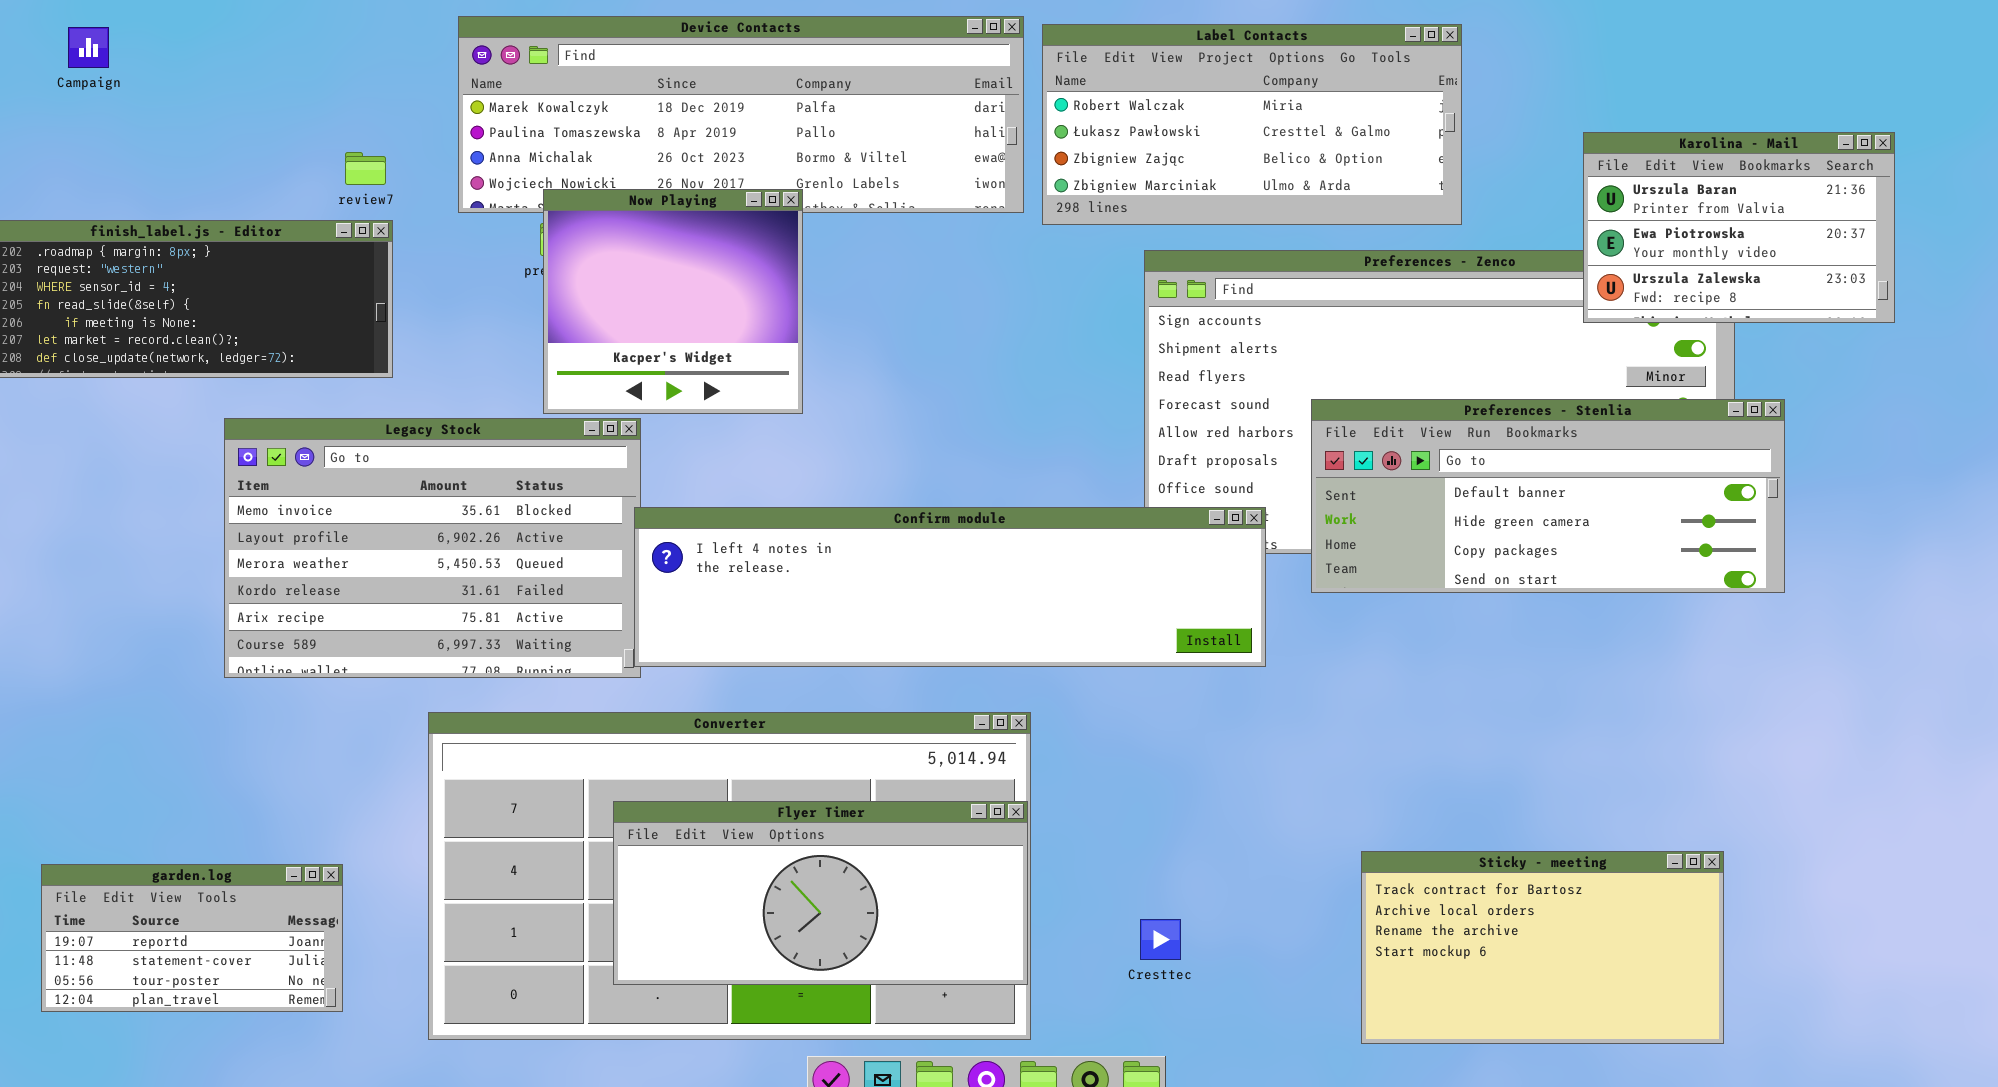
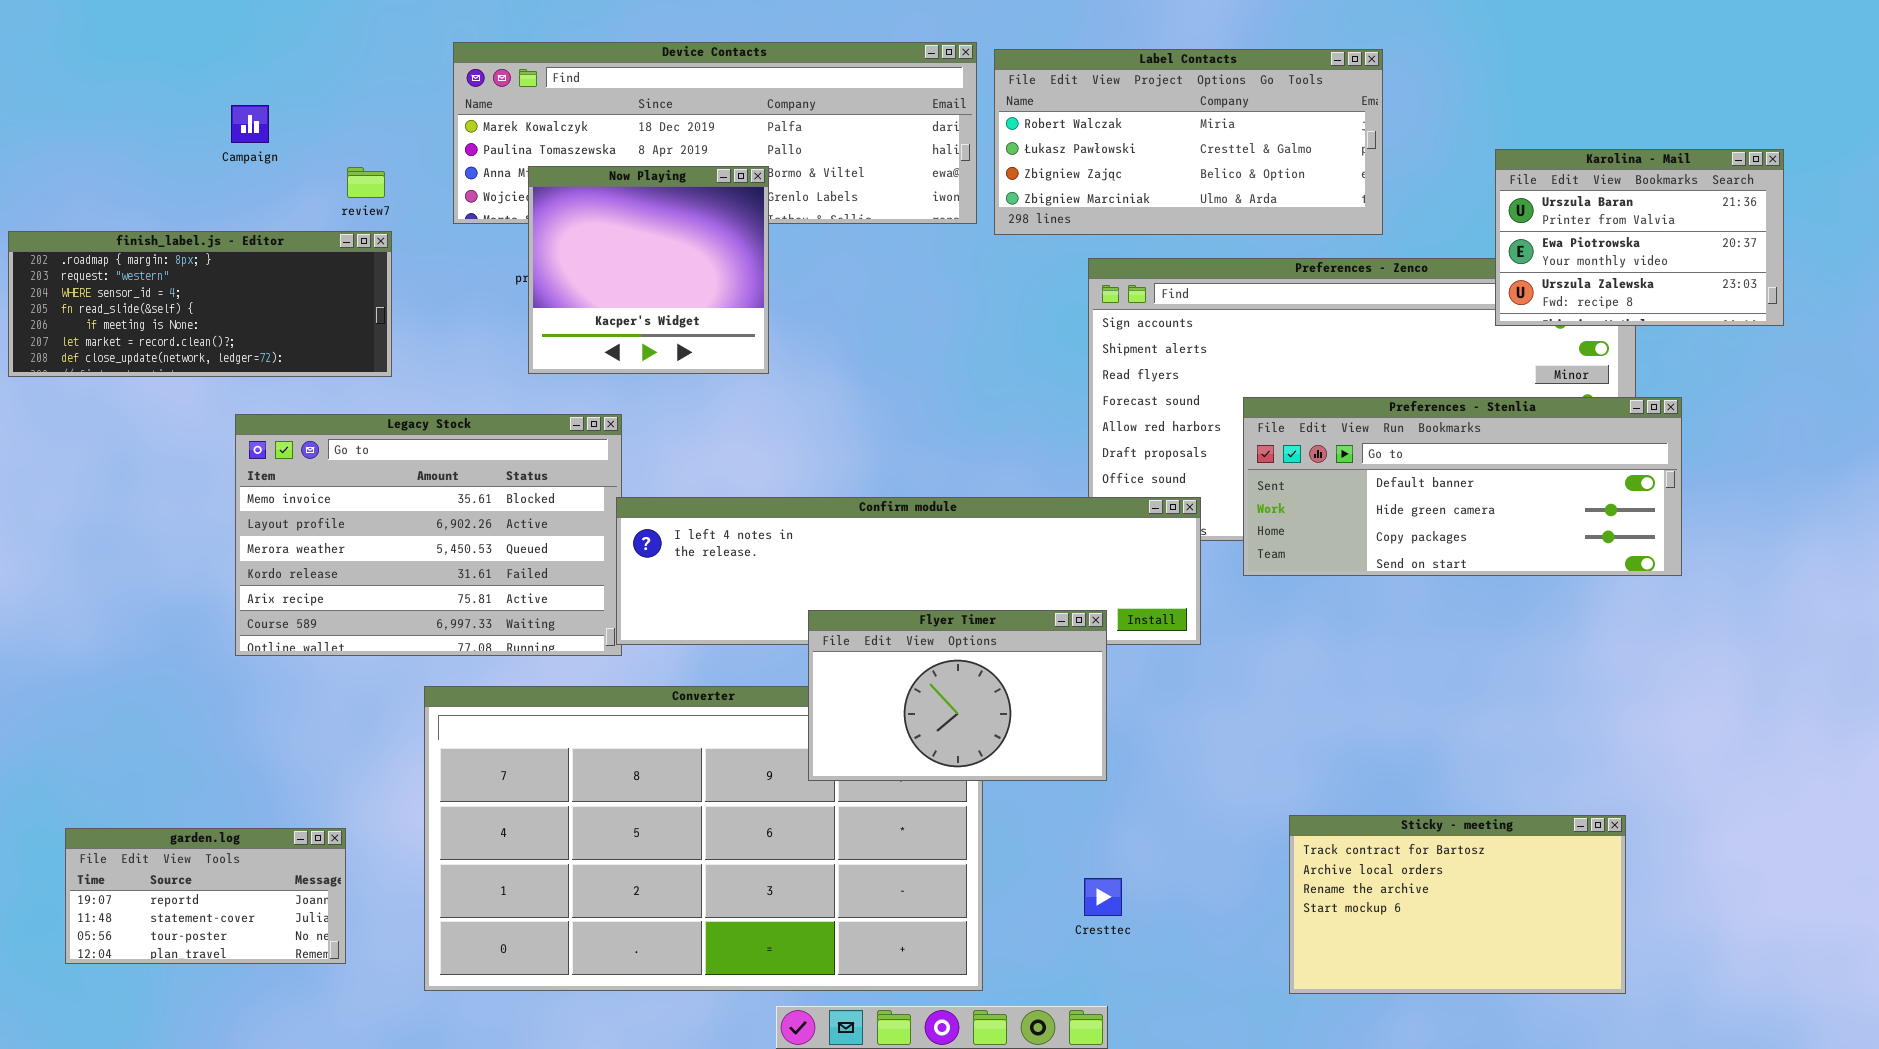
Campaign: [68,27,109,68] -> [231,105,269,143], moved
Now Playing: [543,189,803,414] -> [528,166,769,374], moved
Flyer Timer: [613,801,1028,985] -> [808,610,1107,781], moved, resized

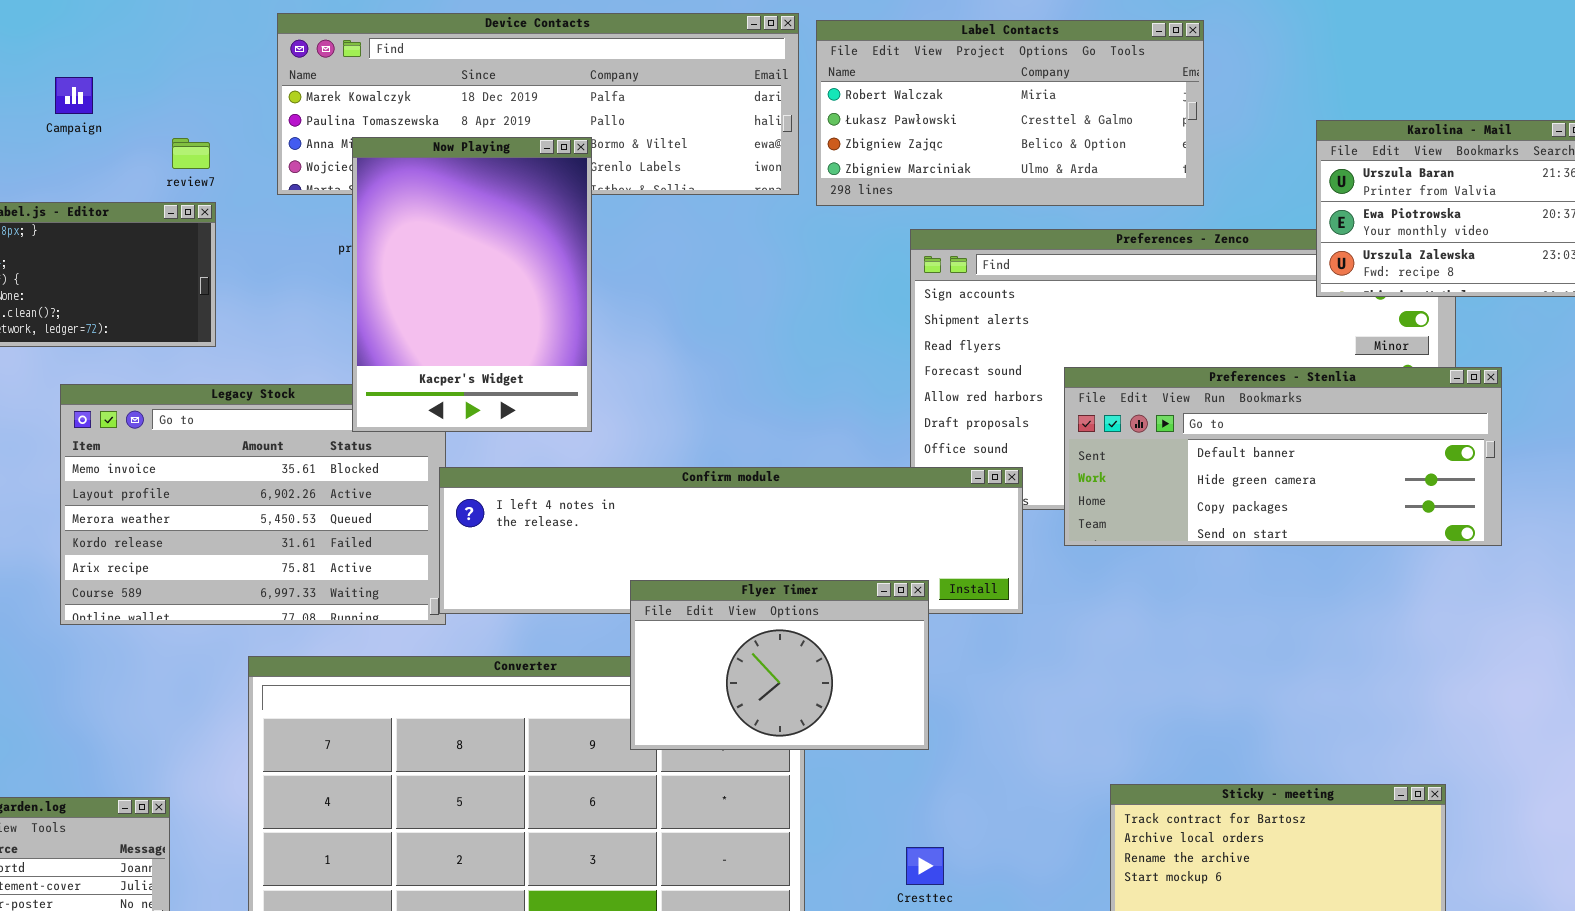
Now Playing: [528,166,769,374] -> [352,137,592,432], resized

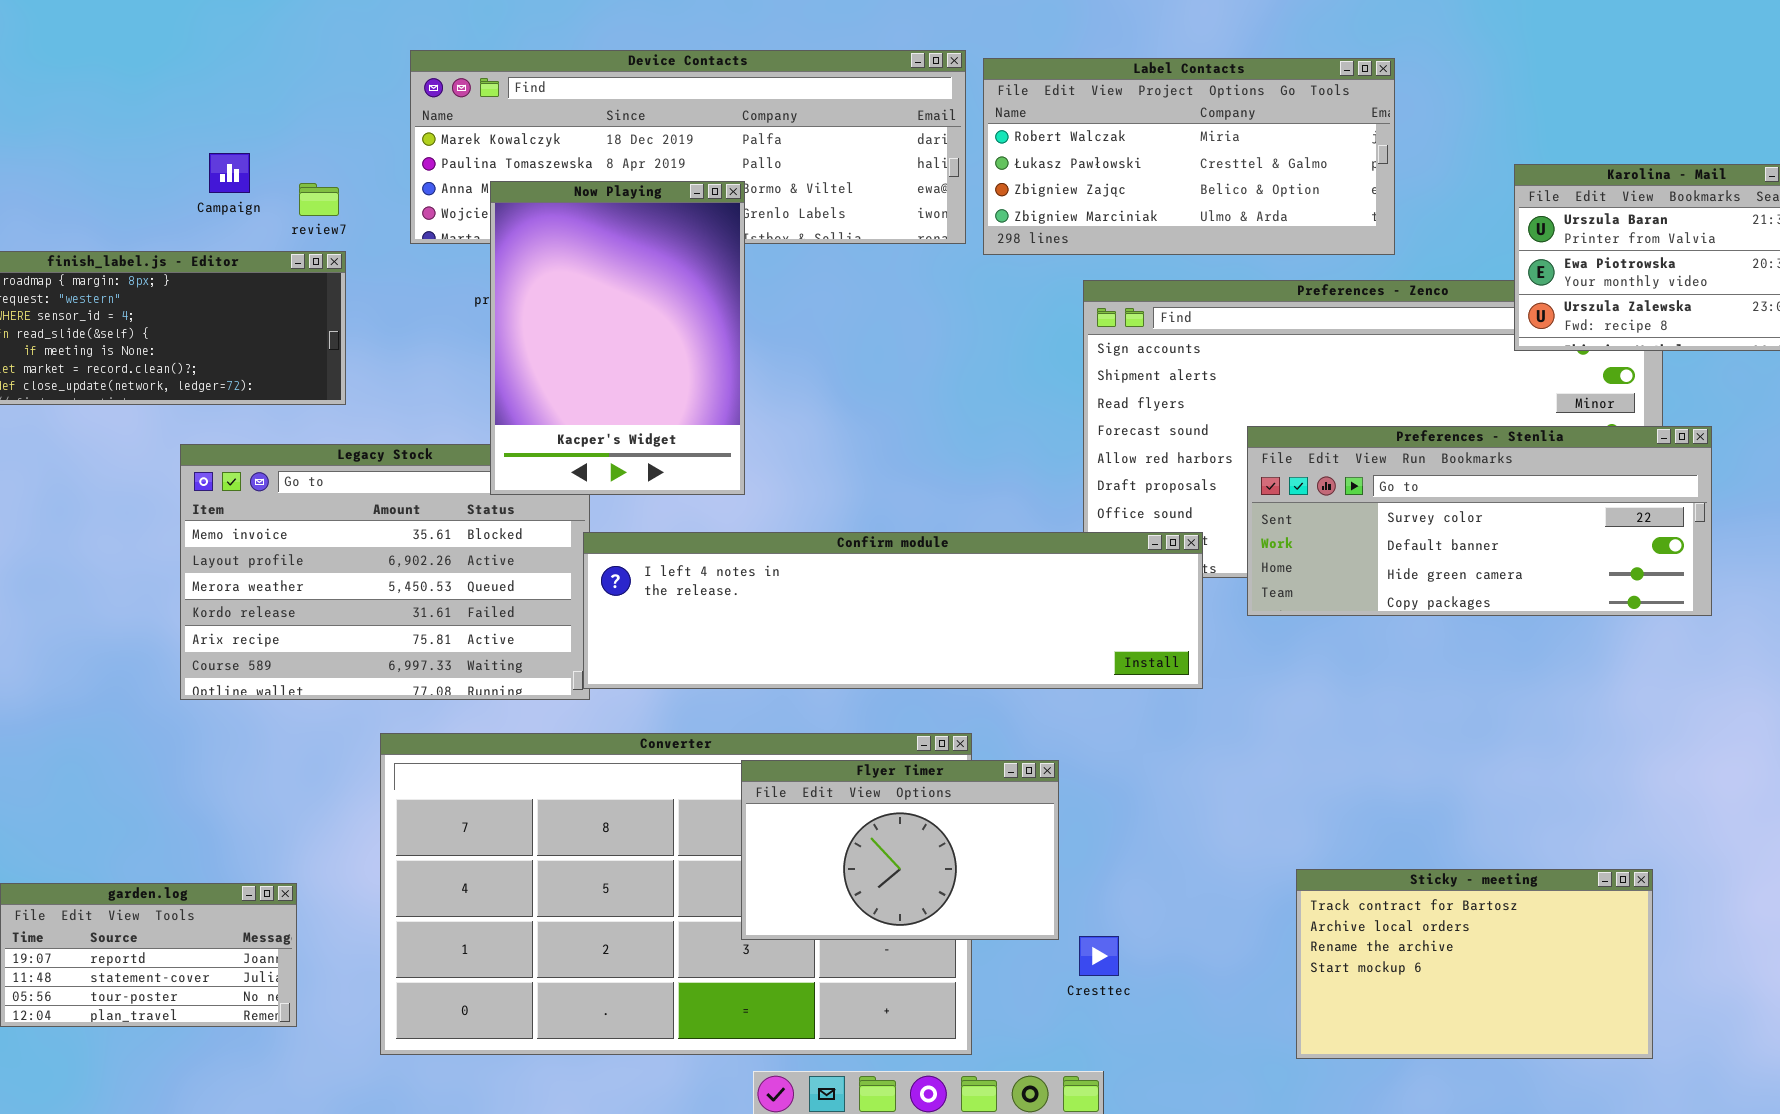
Campaign: [55,77,93,114] -> [209,153,250,193], moved
Preferences - Stenlia: [1064,367,1502,546] -> [1247,426,1712,616], scrolled up 1 row
Flyer Timer: [630,580,929,750] -> [741,760,1059,940], moved

